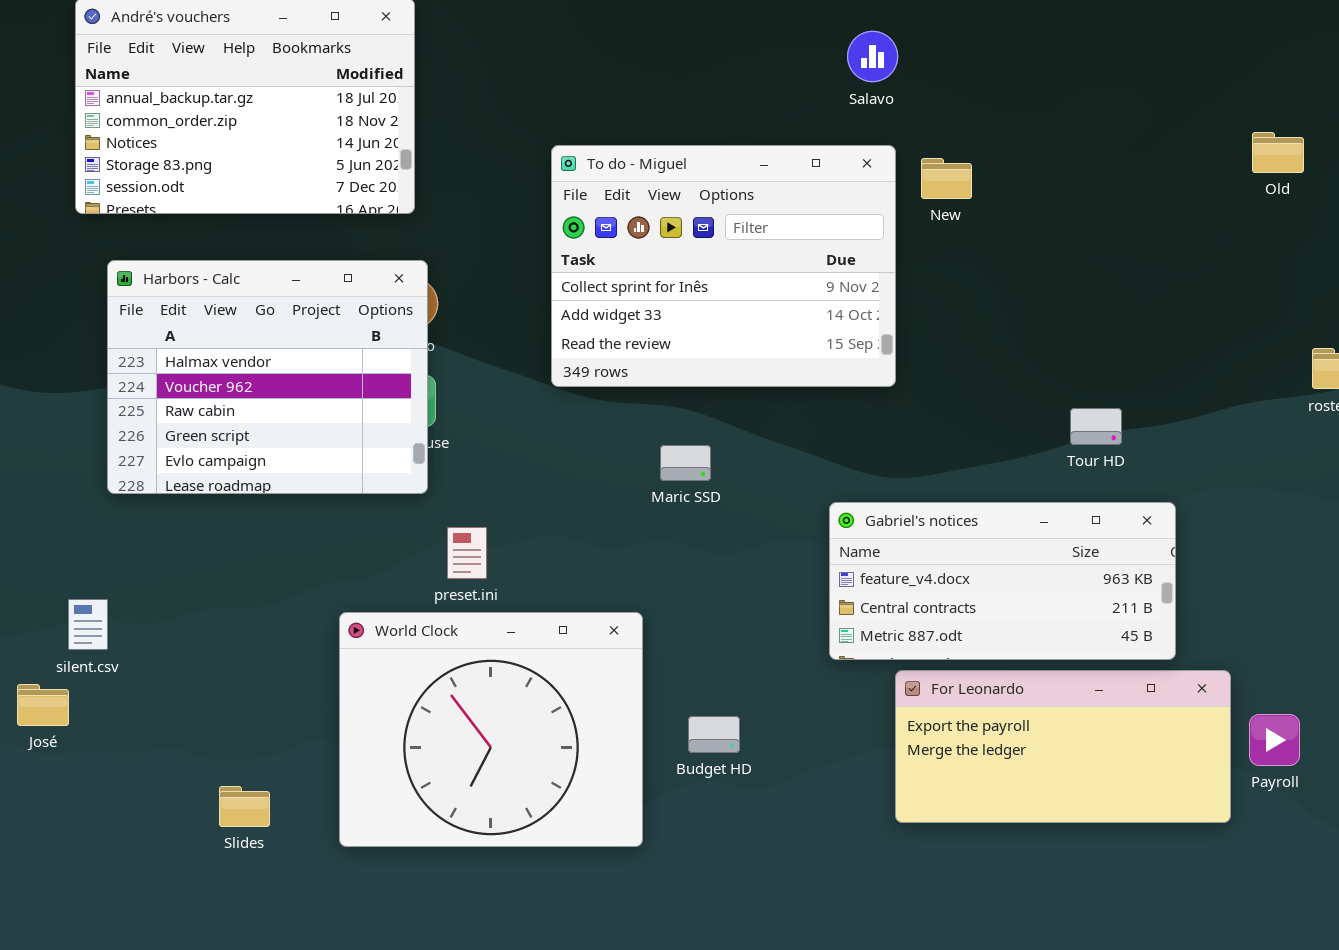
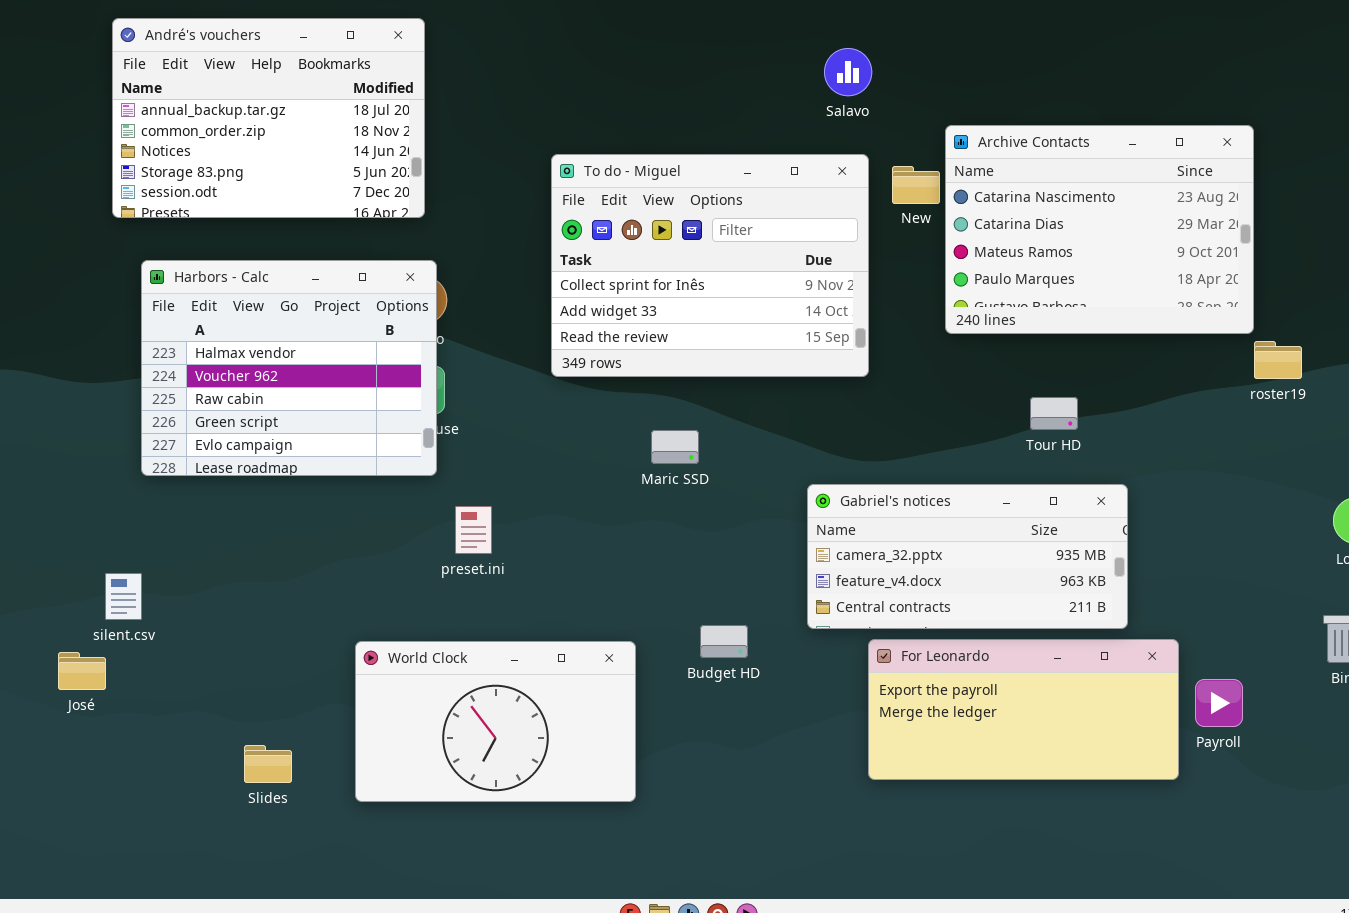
Archive Contacts: none -> [945,125,1254,334], opened
Gabriel's notices: [829,502,1176,660] -> [807,484,1128,629], scrolled up 1 row
World Clock: [339,612,643,847] -> [355,641,636,802], resized
Budget HD: [688,716,740,753] -> [700,625,748,658], moved

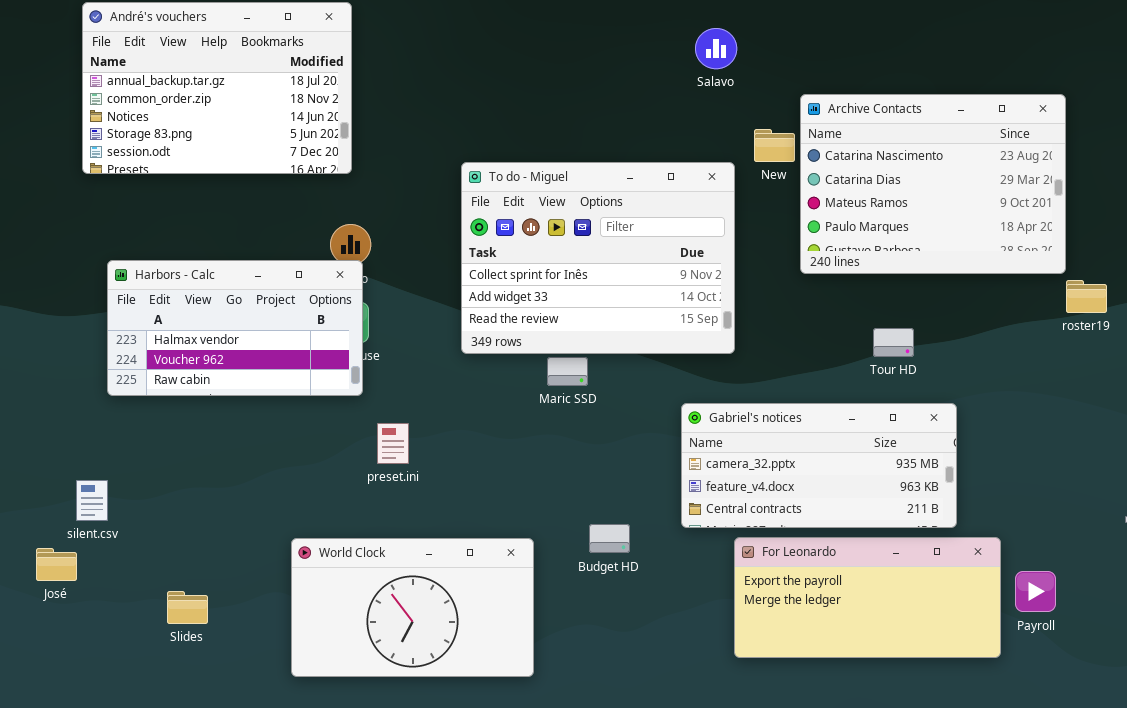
To do - Miguel: [551,154,869,377] -> [461,162,735,354], moved
Harbors - Calc: [141,260,437,476] -> [107,260,363,396], resized
Slides: [244,745,292,783] -> [167,591,208,624], moved

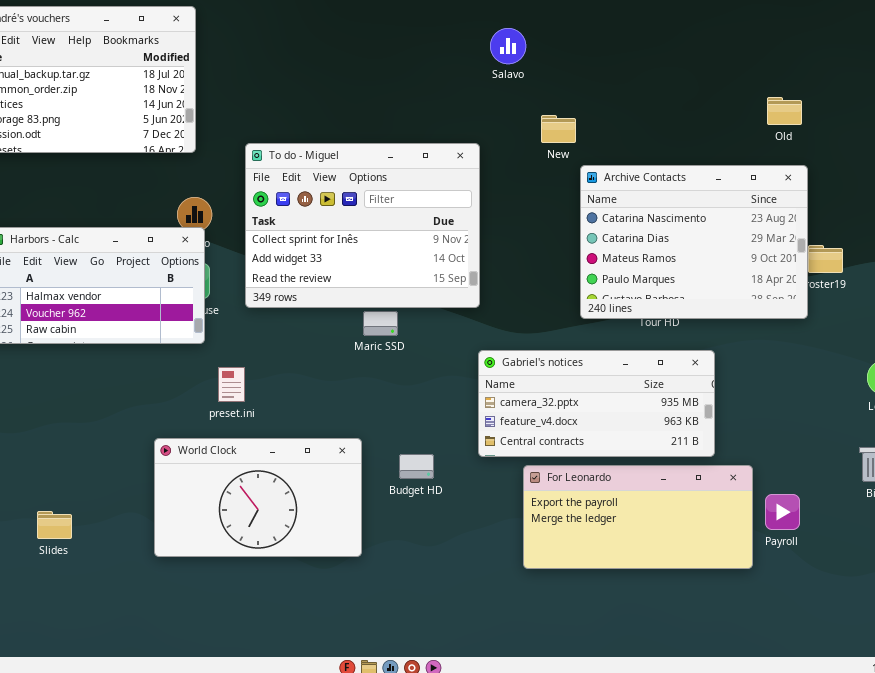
Archive Contacts: [800,94,1066,274] -> [580,165,808,319], moved
To do - Miguel: [461,162,735,354] -> [245,143,480,308], moved
World Clock: [291,538,534,677] -> [154,438,362,557], moved

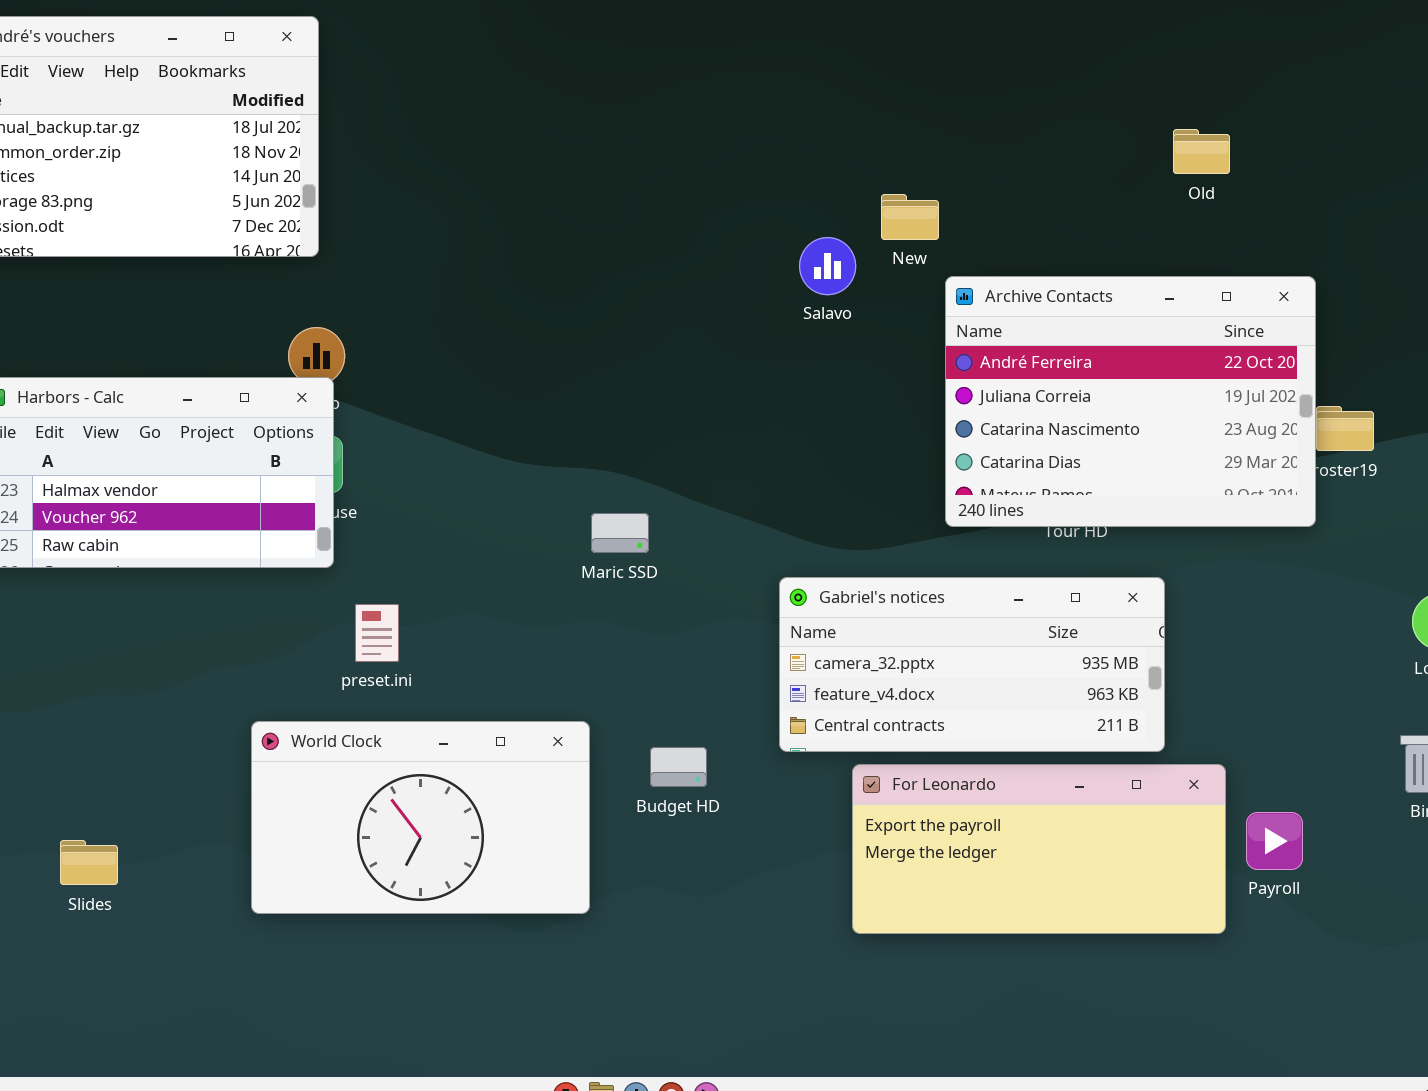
Salavo: [490,28,526,64] -> [799,237,856,295], moved
Old: [767,97,802,125] -> [1173,129,1230,174], moved
To do - Miguel: [245,143,480,308] -> none, closed
Archive Contacts: [580,165,808,319] -> [945,276,1316,527], scrolled up 2 rows

